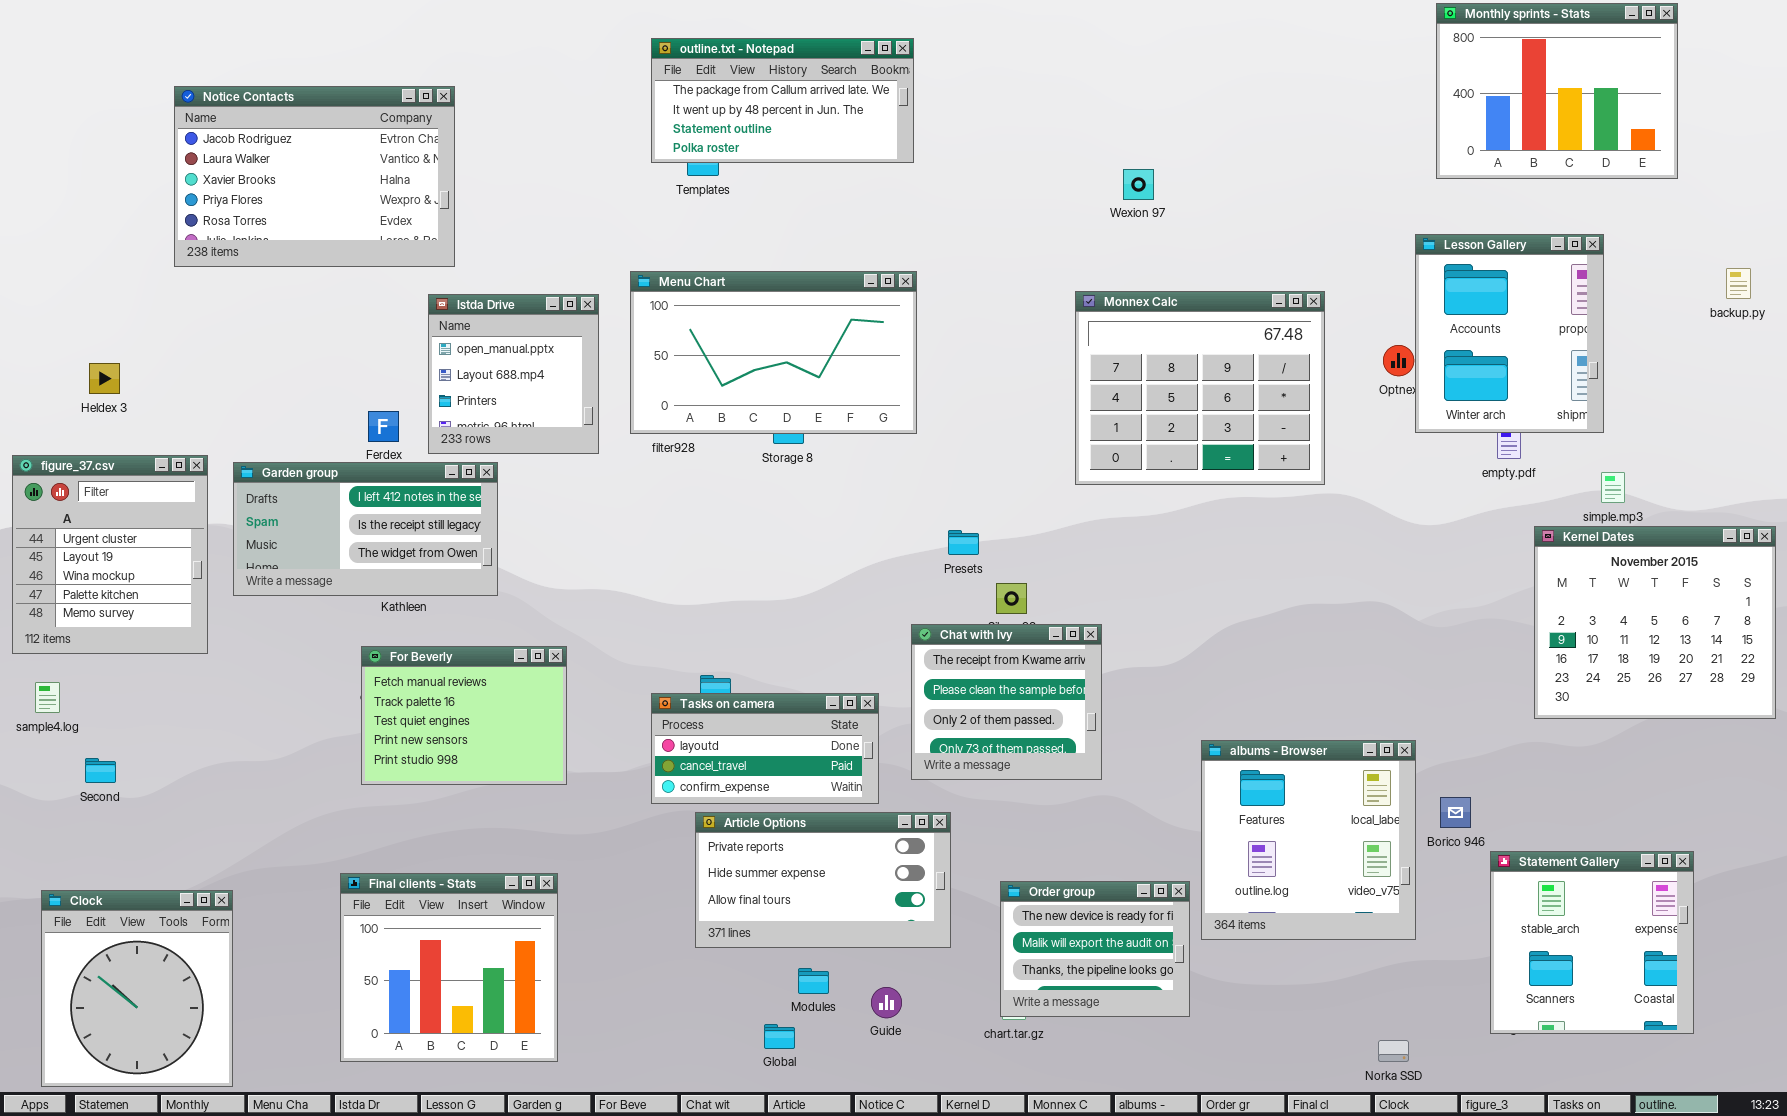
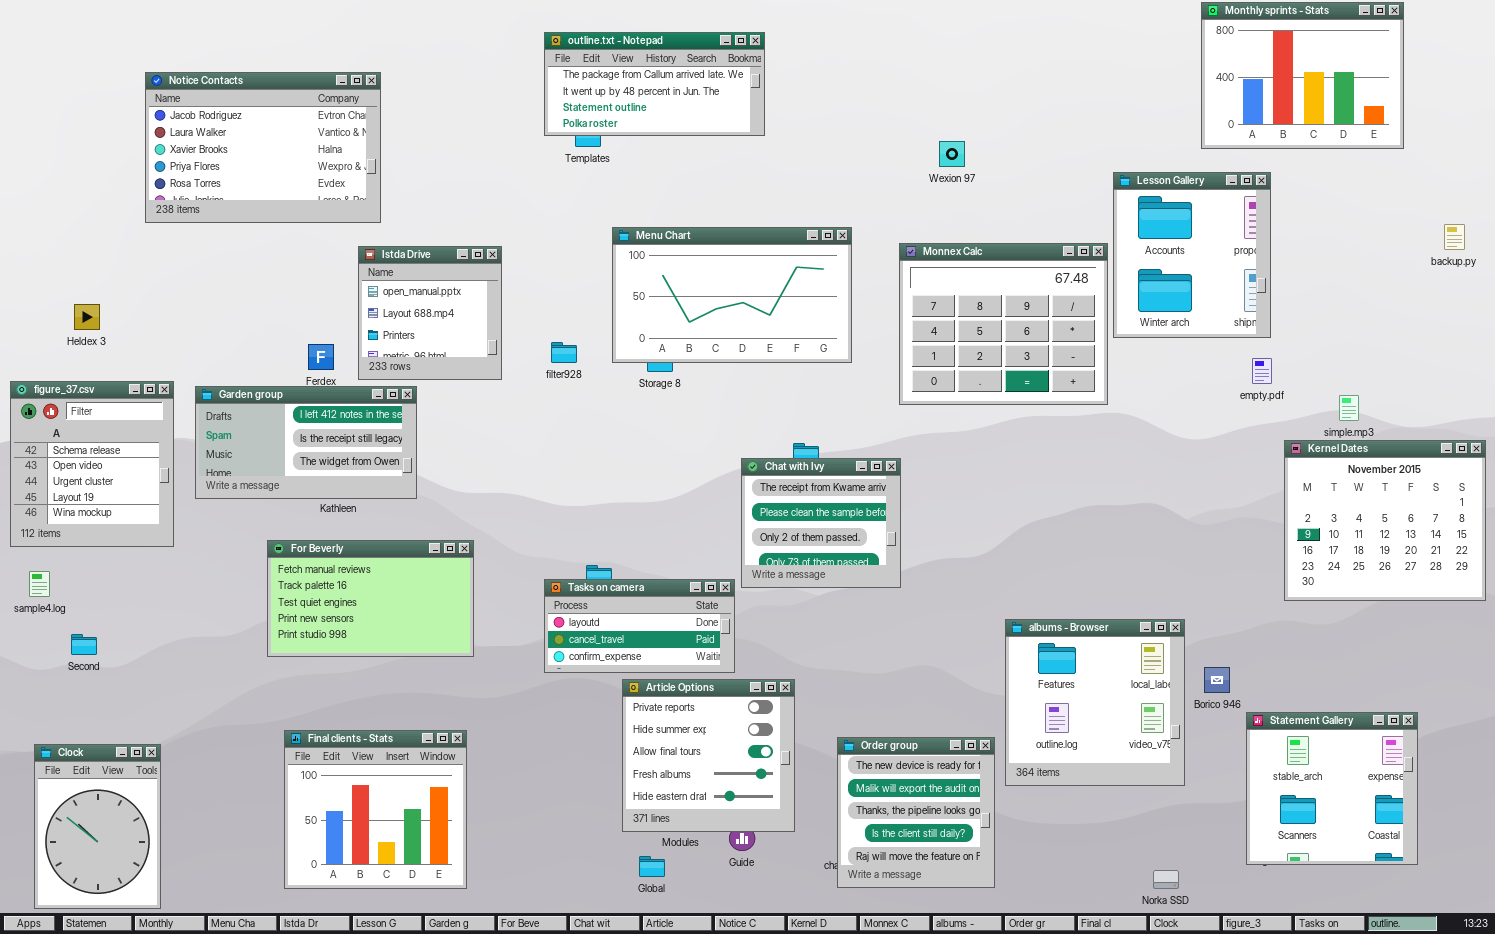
Lesson Gallery: [1415,234,1604,433] -> [1113,172,1271,338], moved
Menu Chart: [630,271,917,434] -> [612,227,852,363], moved
figure_37.csv: [12,455,208,654] -> [10,381,174,547], scrolled up 2 rows
Chat with Ivy: [911,624,1102,780] -> [741,458,901,588], moved
For Beverly: [361,646,567,785] -> [267,540,474,657], resized
Article Options: [695,812,951,948] -> [622,679,795,832], resized
Order group: [1000,881,1190,1017] -> [837,737,995,888], resized
Clock: [41,890,233,1087] -> [34,744,161,909], resized

